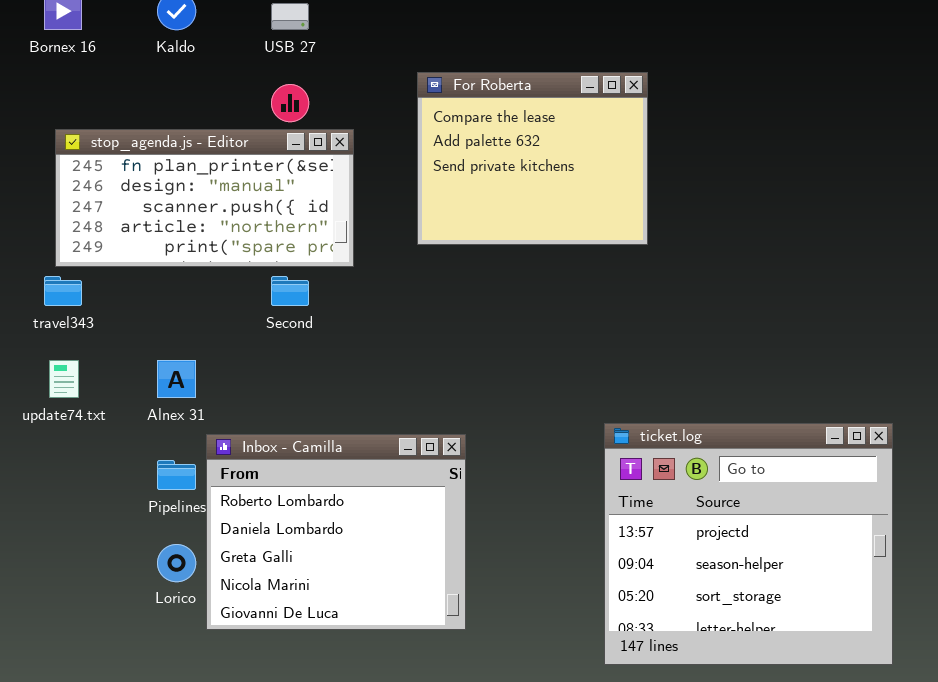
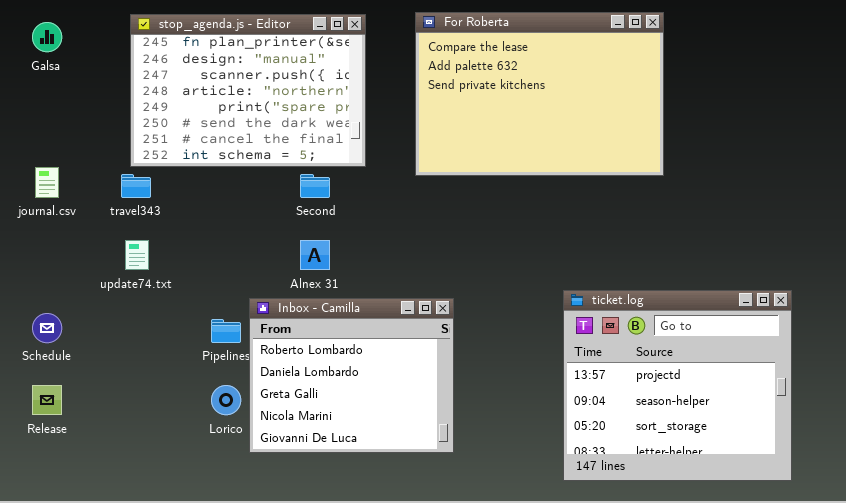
For Roberta: [417,72,648,245] -> [415,12,664,176], resized
stop_agenda.js - Editor: [55,129,354,267] -> [130,14,366,167], resized
Alnex 31: [157,360,196,398] -> [300,240,330,270], moved

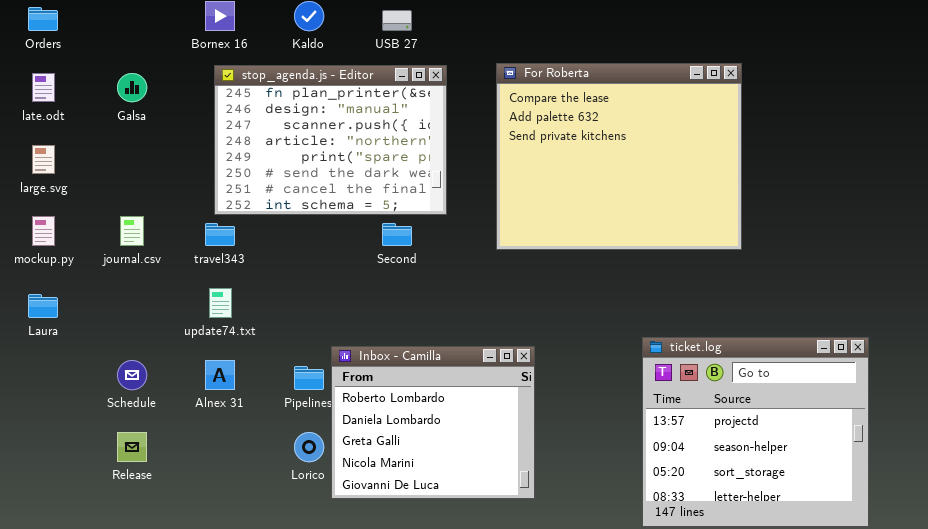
For Roberta: [415,12,664,176] -> [496,63,742,250], resized
Alnex 31: [300,240,330,270] -> [205,360,235,390], moved

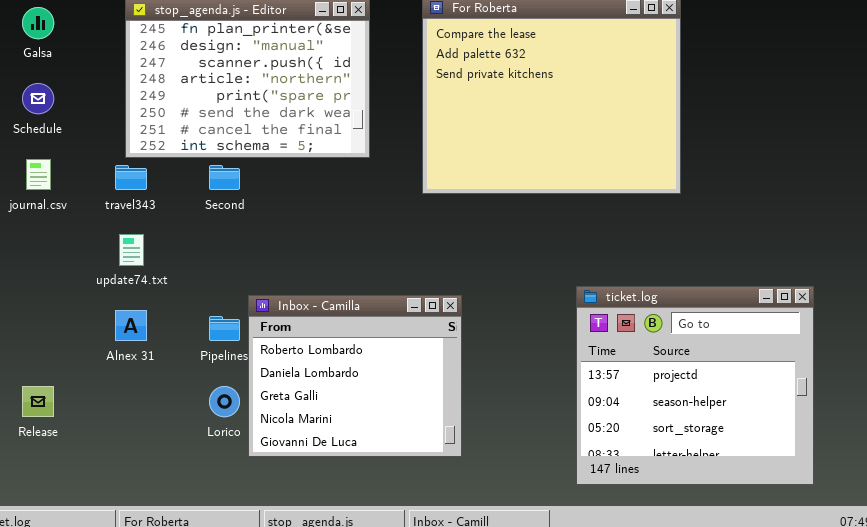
Second: [382,223,412,246] -> [209,165,240,190], moved
Schedule: [117,360,147,390] -> [22,83,54,114], moved

